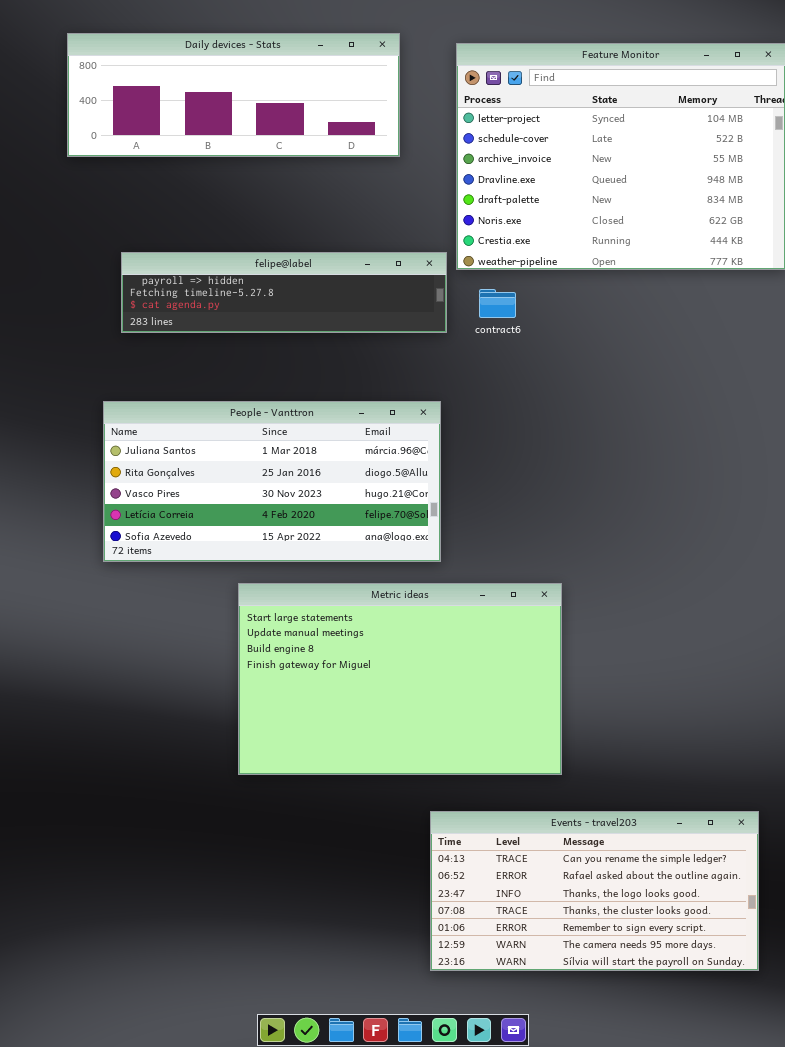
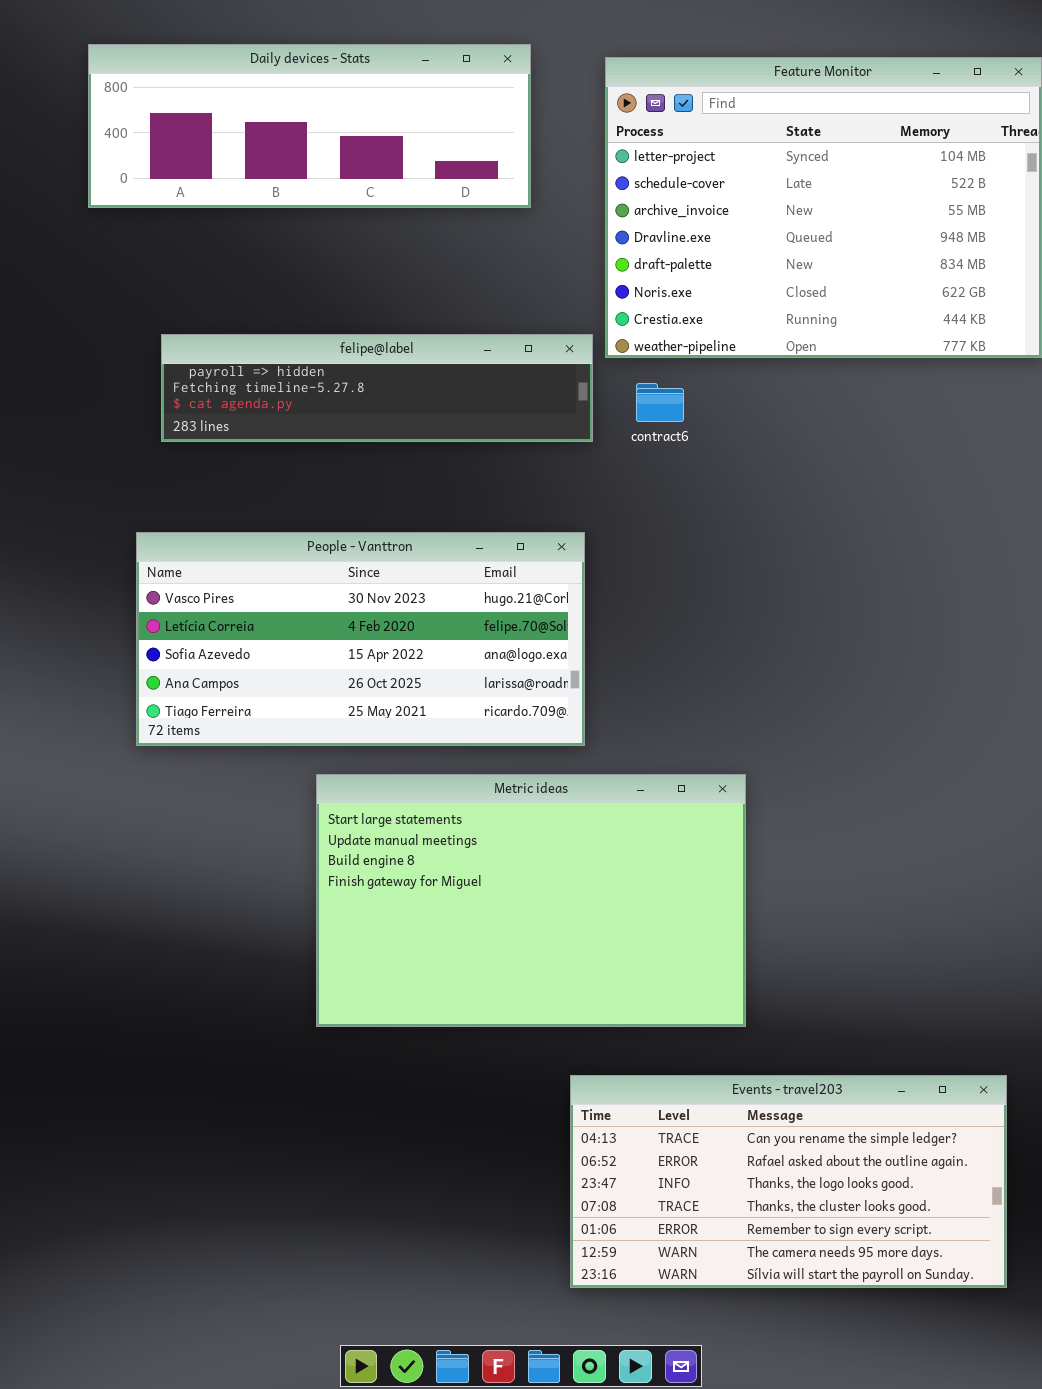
People - Vanttron: [103,401,441,562] -> [136,532,585,746], scrolled down 2 rows

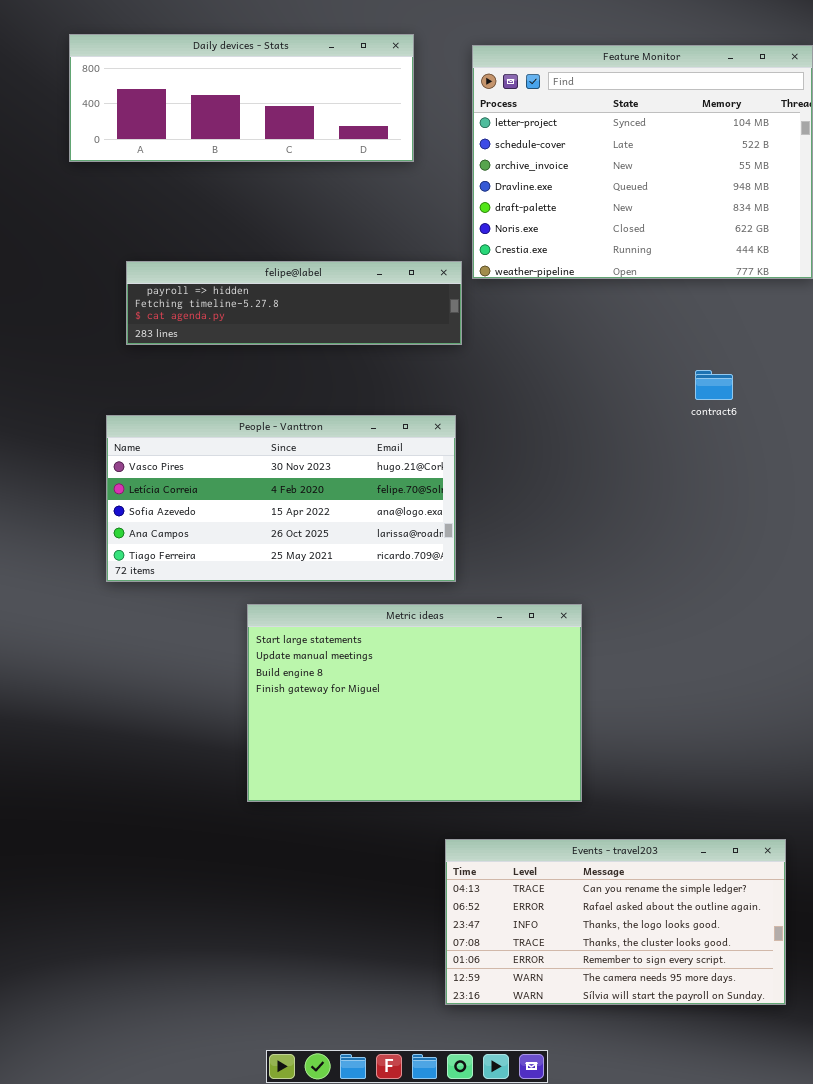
contract6: [636,383,684,422] -> [695,370,733,400], moved

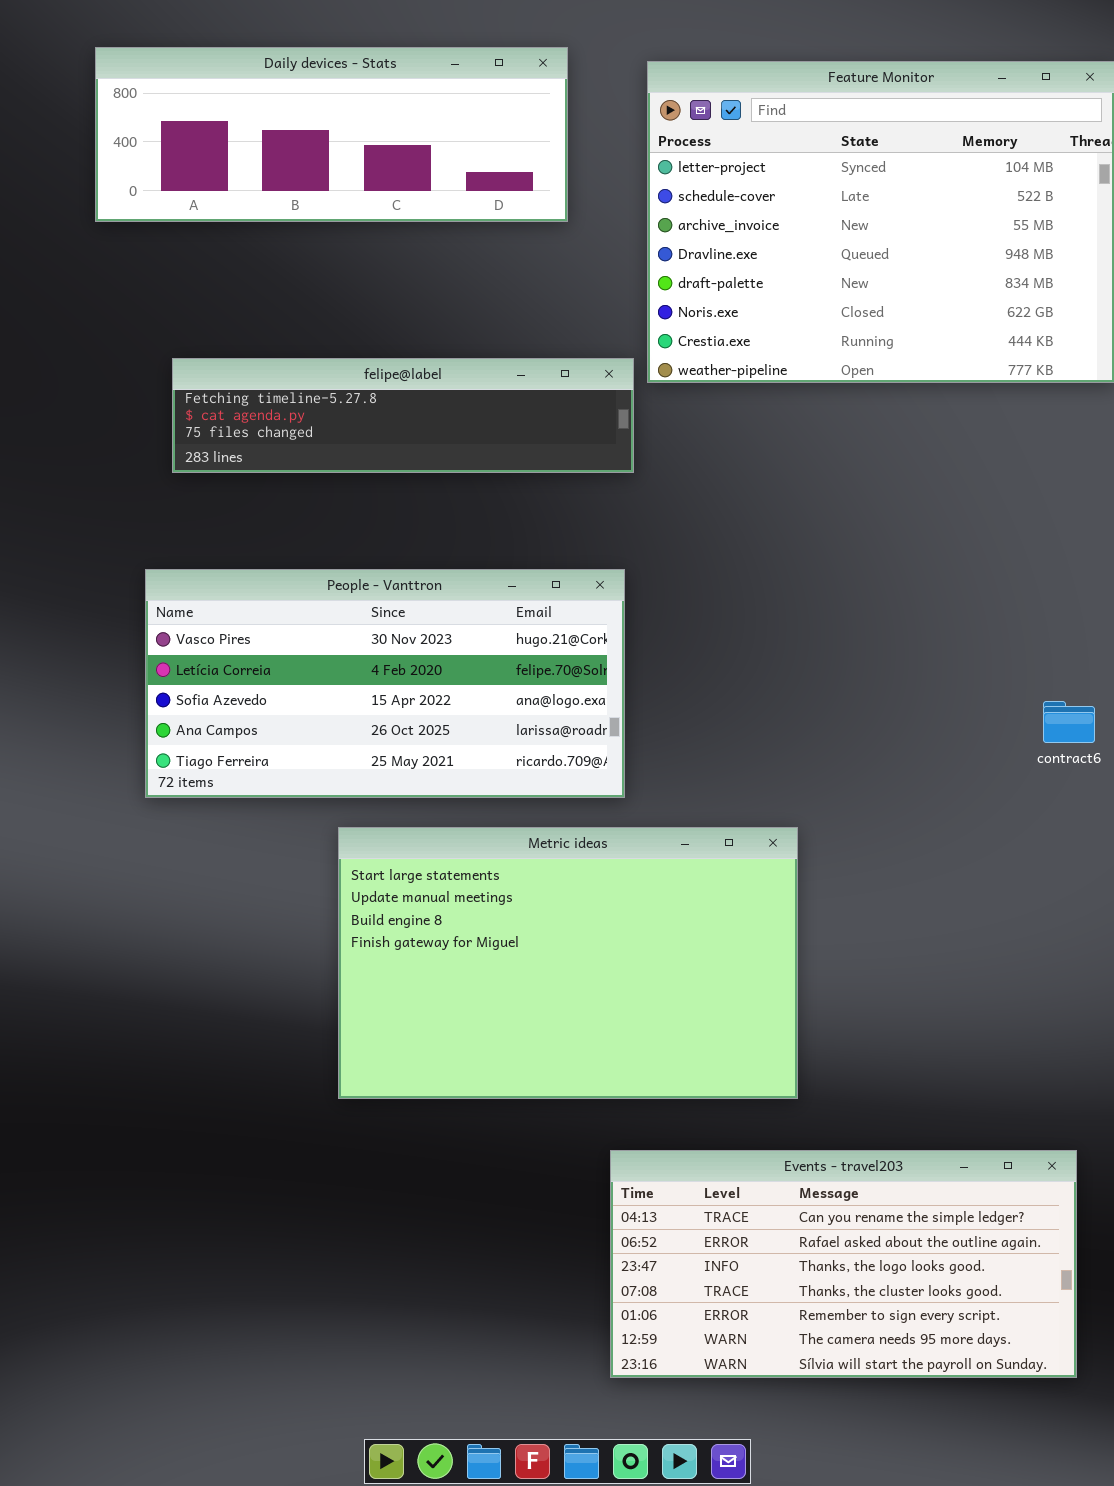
felipe@label: [126,261,462,345] -> [172,358,634,473], scrolled down 1 row
contract6: [695,370,733,400] -> [1043,701,1095,743], moved

